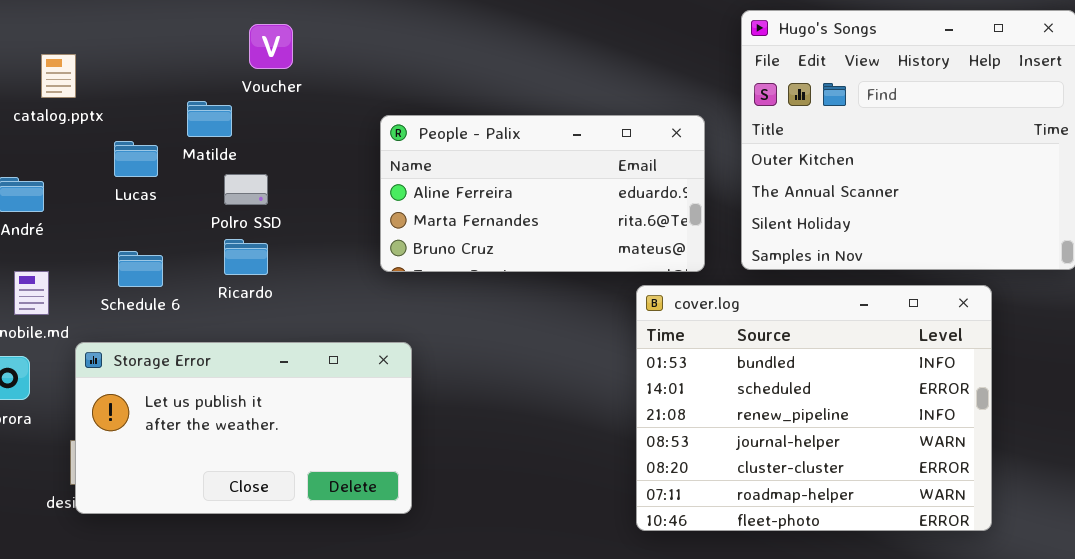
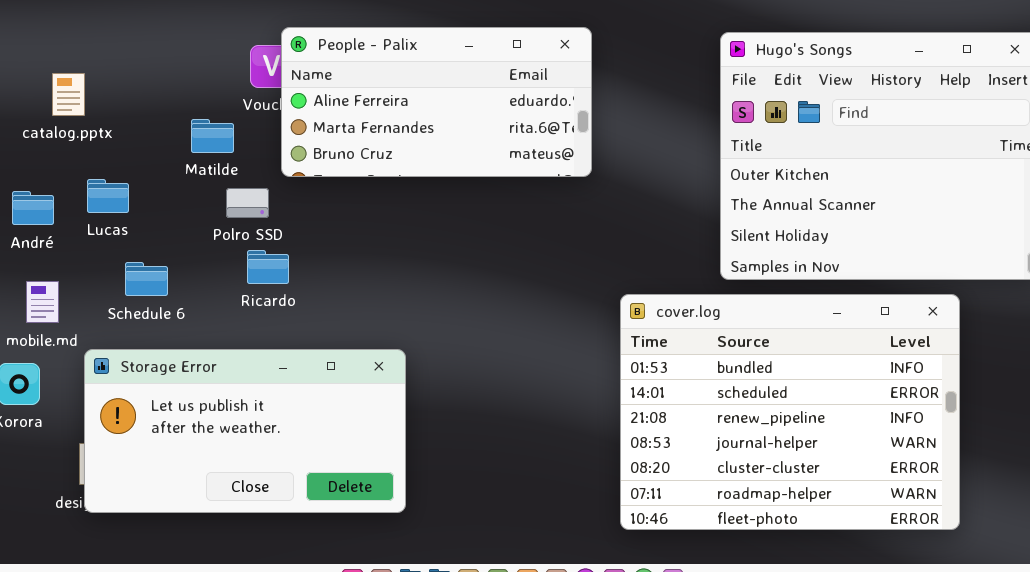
People - Palix: [380,115,705,272] -> [281,27,592,177], moved
Lucas: [114,141,158,177] -> [87,179,129,213], moved
Ricardo: [224,239,268,275] -> [247,250,289,284], moved

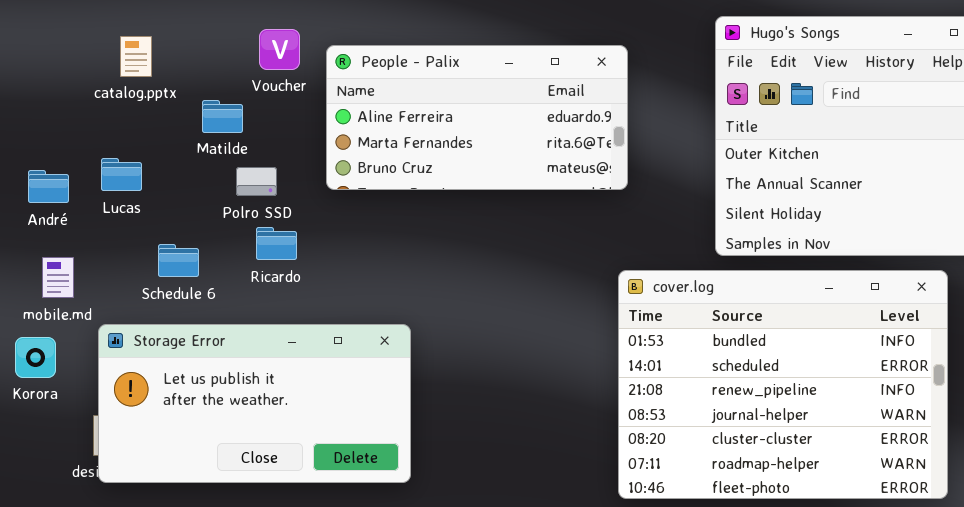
People - Palix: [281,27,592,177] -> [326,45,628,190], moved
catalog.pptx: [52,73,85,116] -> [120,36,152,77], moved
Schedule 6: [125,262,168,296] -> [158,244,199,277], moved

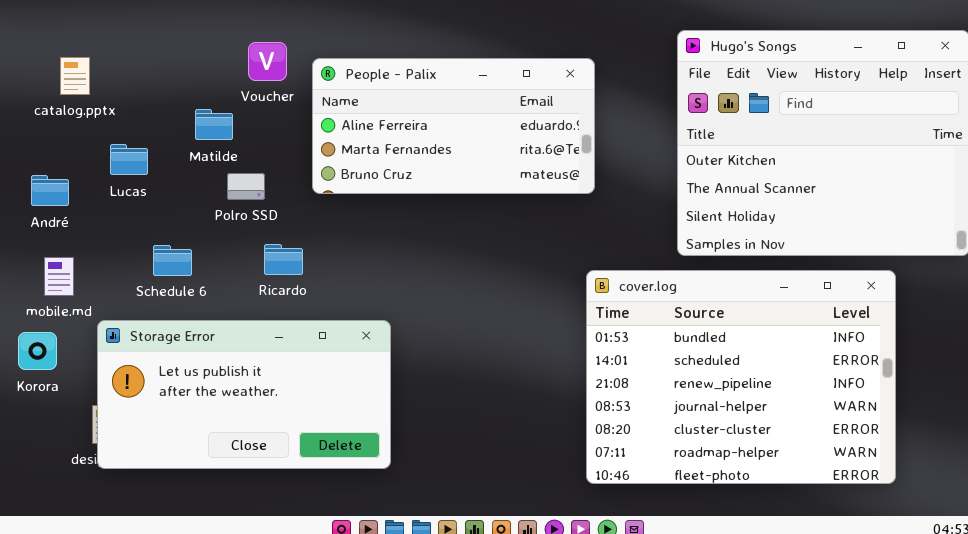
catalog.pptx: [120,36,152,77] -> [60,57,90,95], moved
Lucas: [101,158,142,191] -> [110,144,148,175], moved
Ricardo: [256,227,297,260] -> [264,244,303,275], moved

